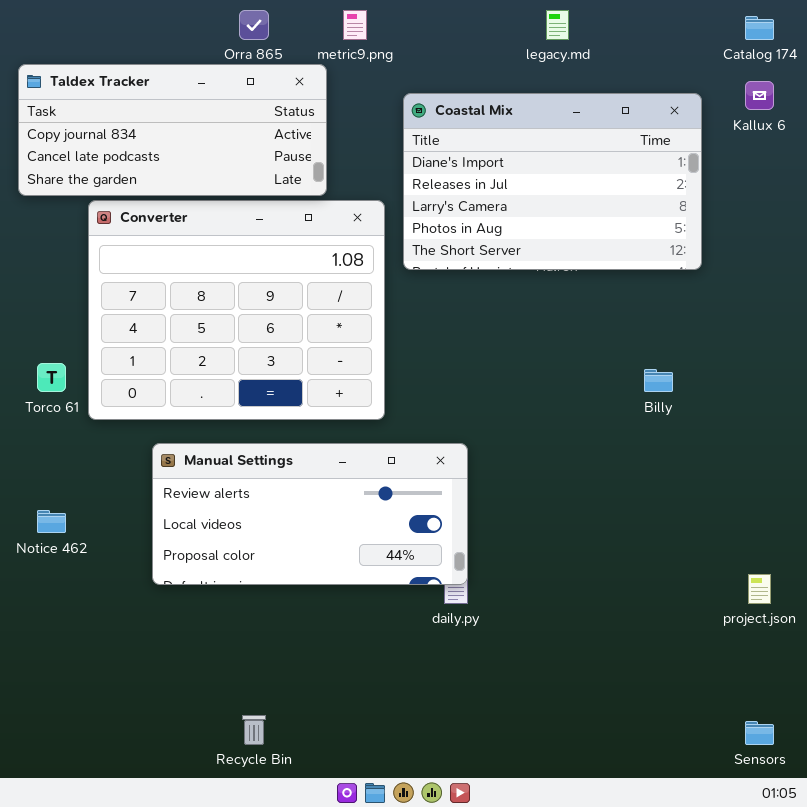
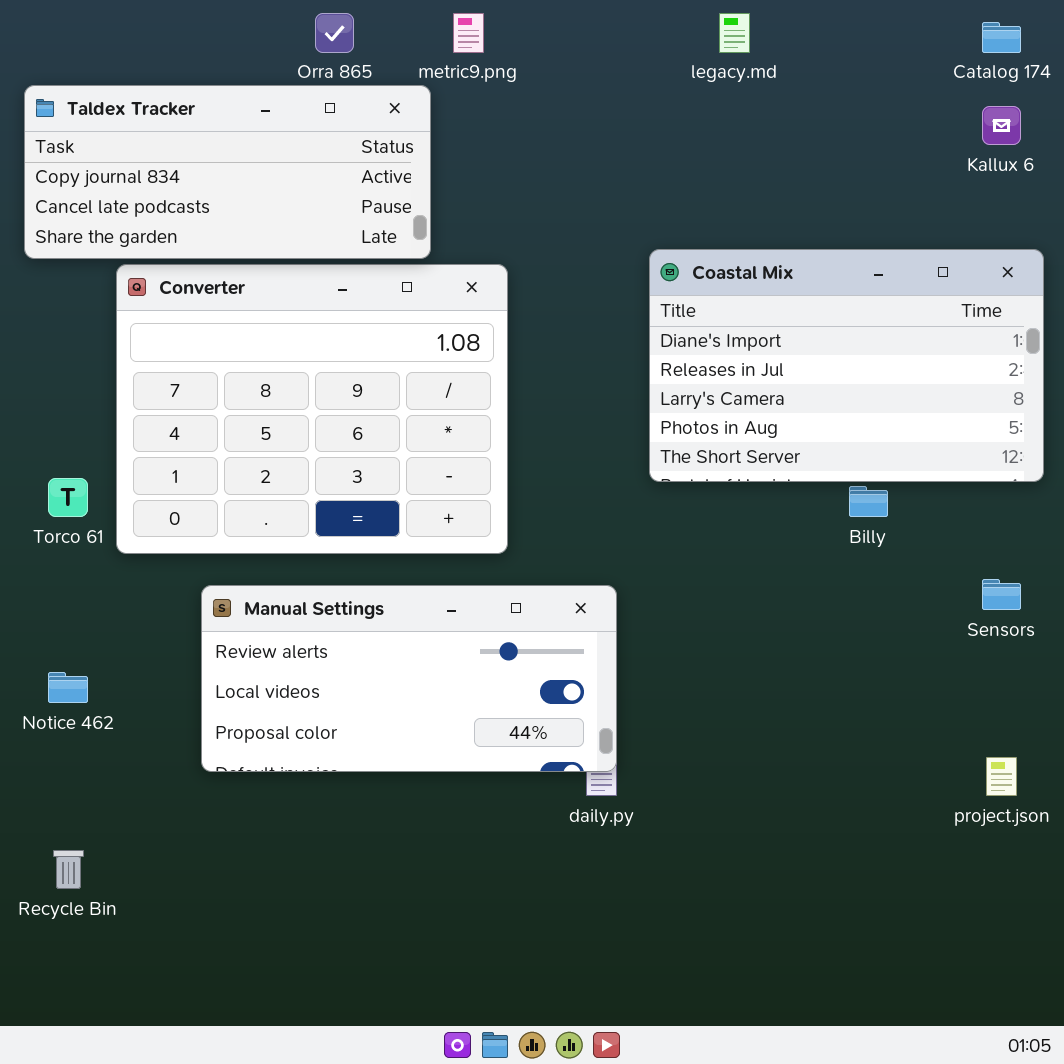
Coastal Mix: [403,93,702,270] -> [649,249,1044,482], moved
Recycle Bin: [242,715,266,745] -> [53,850,84,889], moved
Sensors: [745,721,774,745] -> [982,579,1021,610], moved

